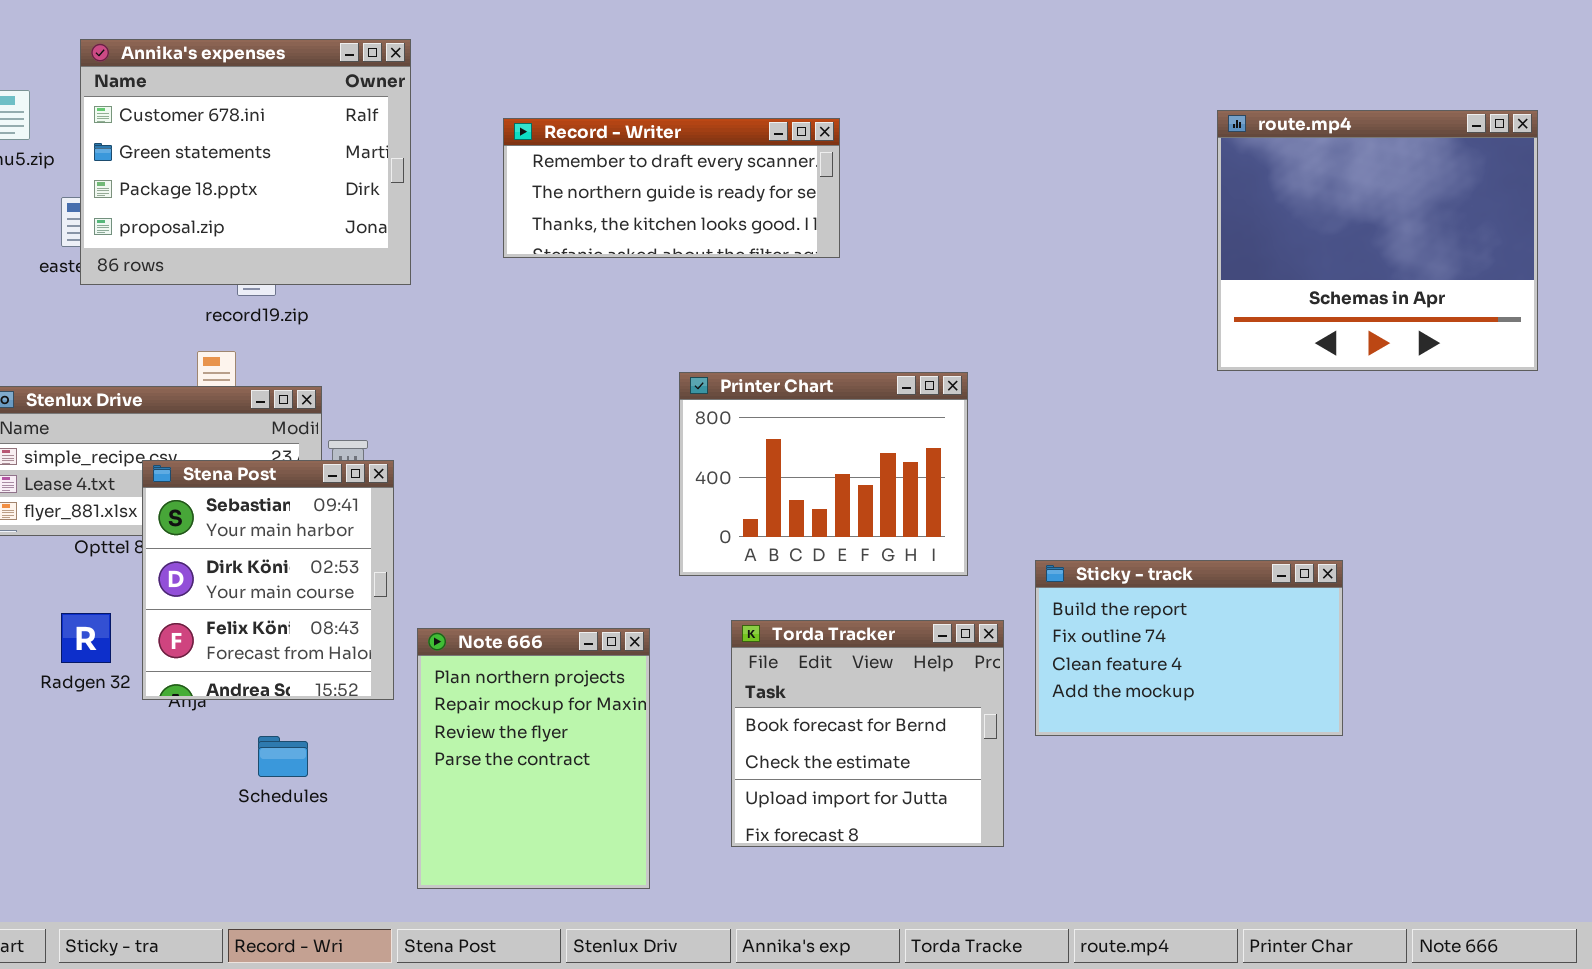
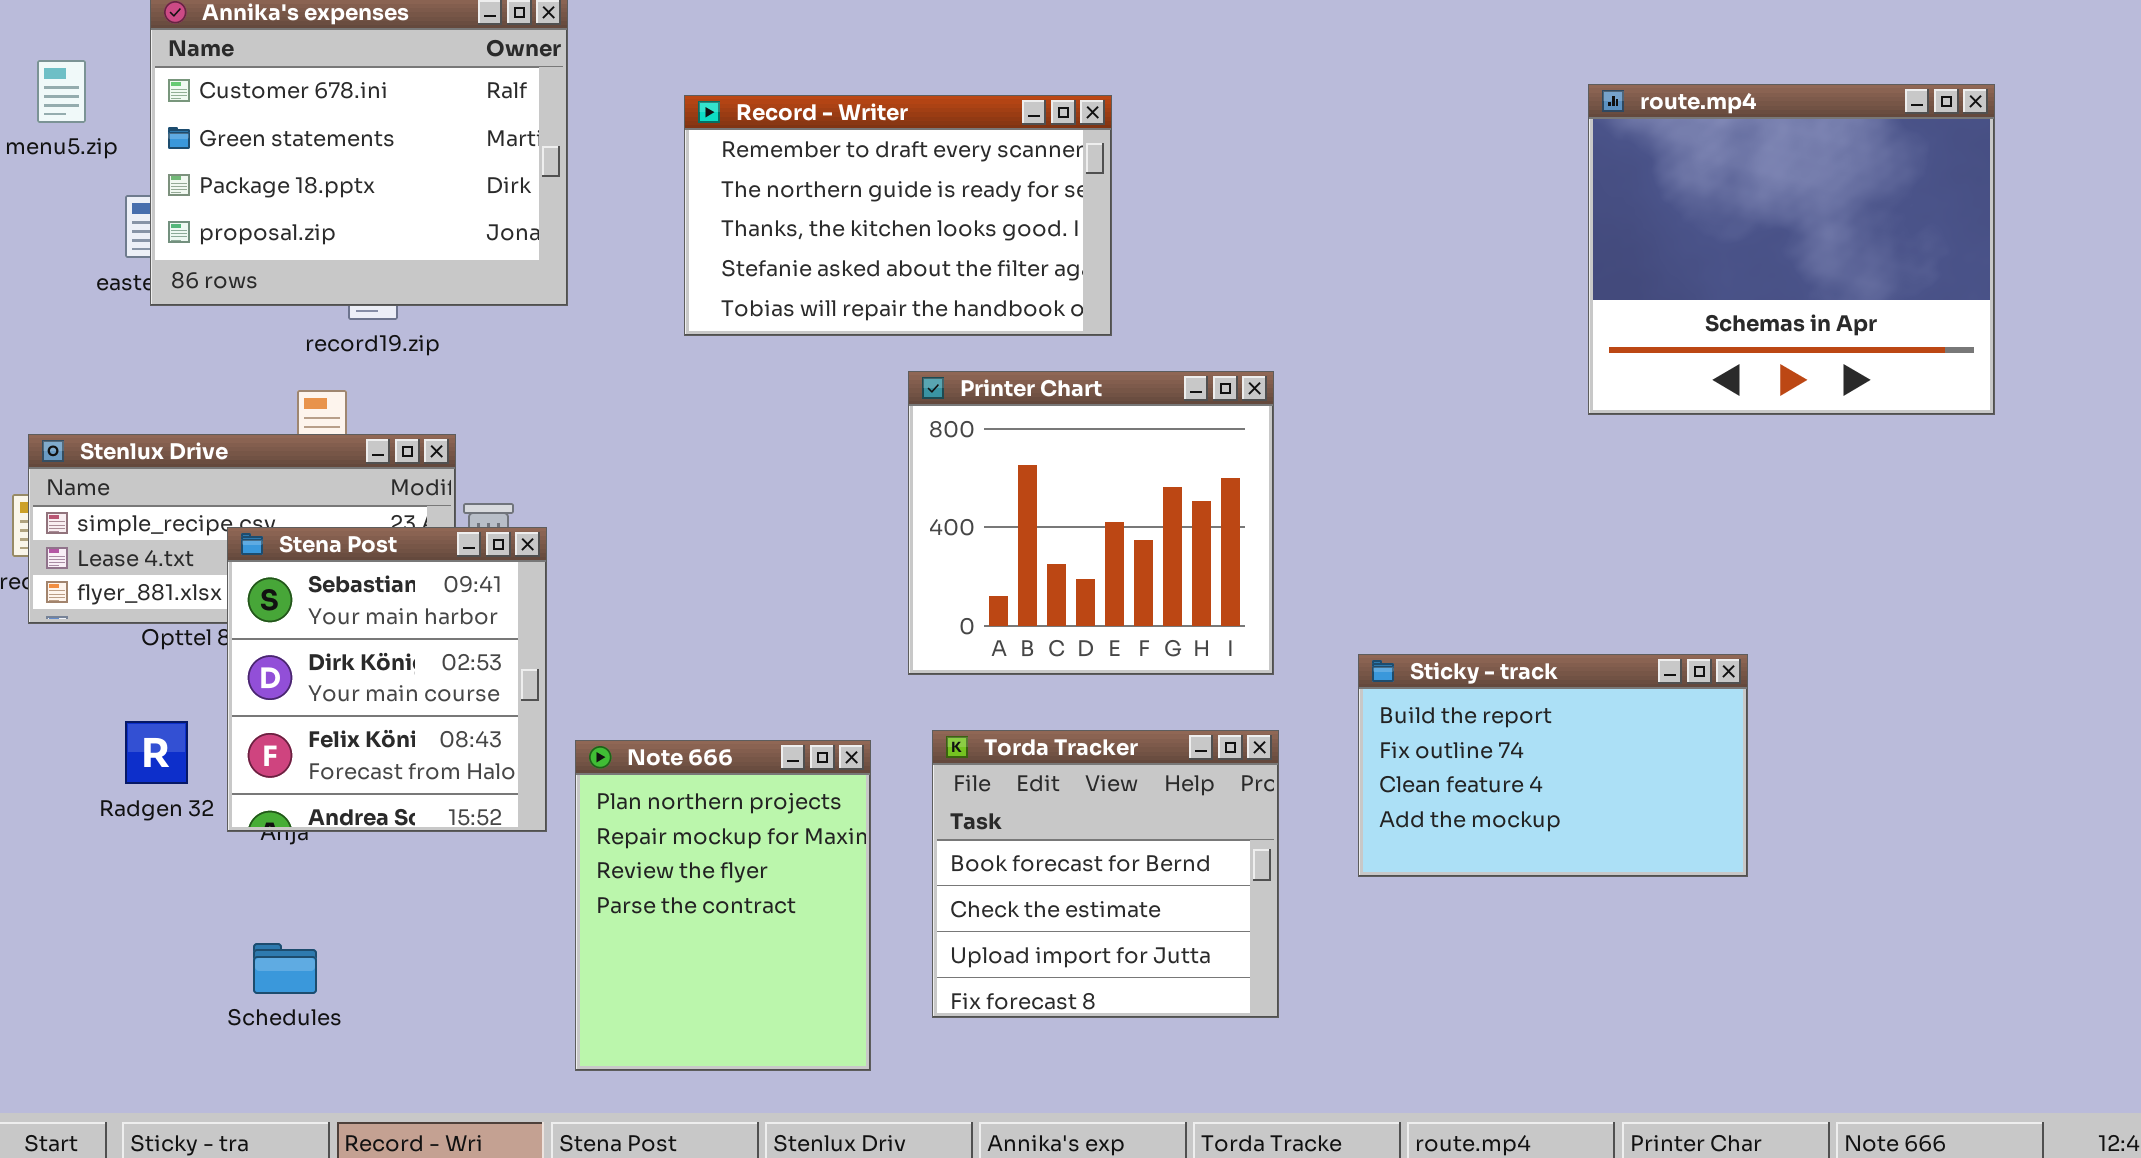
Record - Writer: [503,118,840,258] -> [684,95,1112,336], resized
Printer Chart: [679,372,968,576] -> [908,371,1274,675], resized
Torda Tracker: [731,620,1004,847] -> [932,730,1279,1018], moved
Schedules: [258,736,308,777] -> [253,943,317,994], moved

